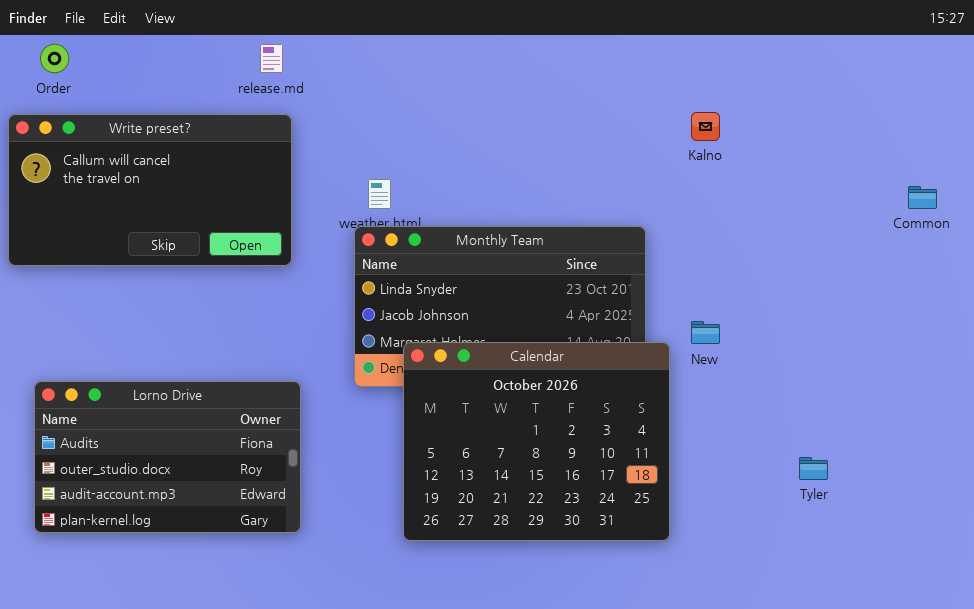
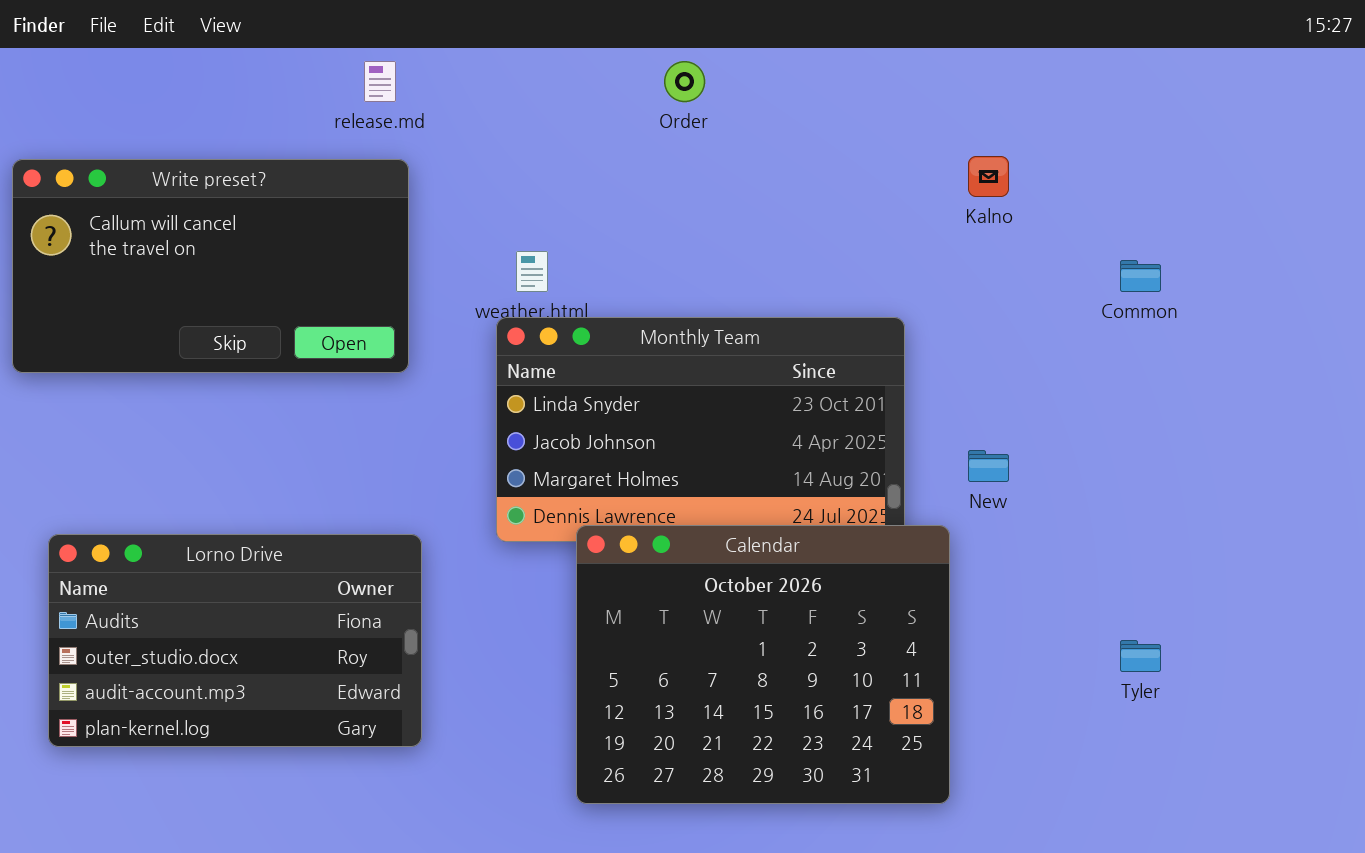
Order: [40,44,69,73] -> [664,61,705,102], moved
Common: [908,186,937,209] -> [1120,260,1161,292], moved
Calendar: [403,342,670,541] -> [576,525,950,804], moved

